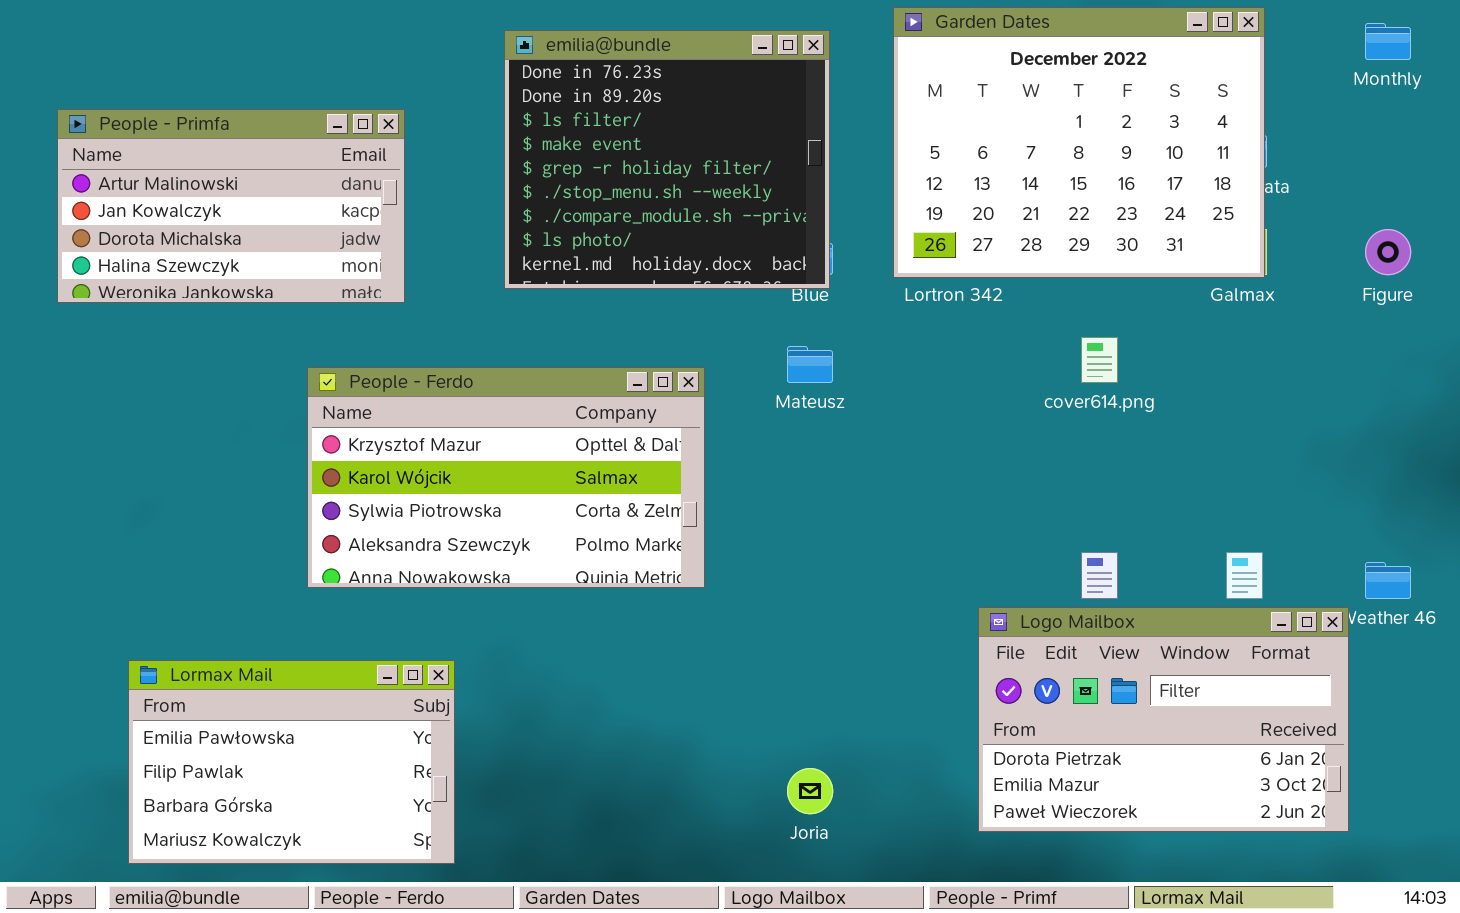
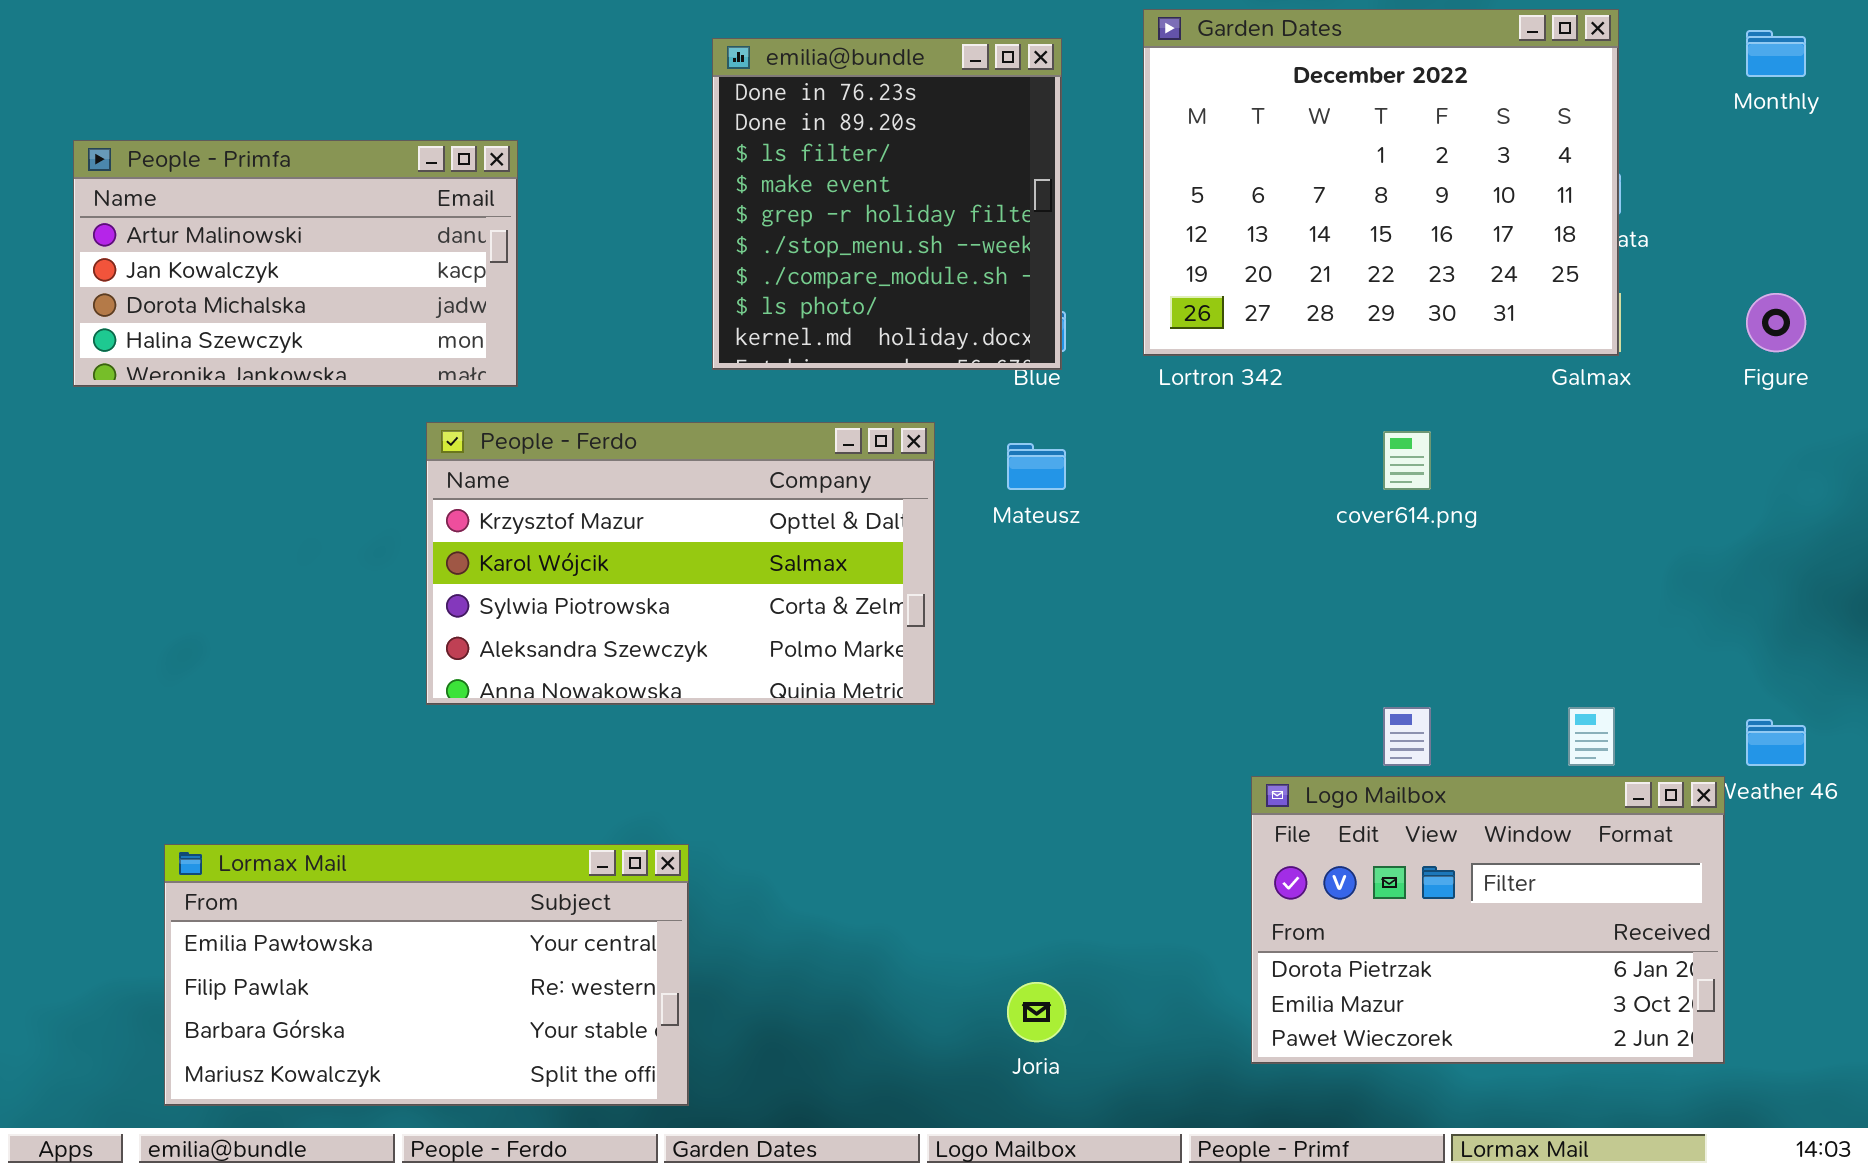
emilia@bundle: [504,30,830,289] -> [712,38,1062,370], resized
People - Ferdo: [307,367,705,588] -> [426,422,935,705], moved
Lormax Mail: [128,660,455,864] -> [164,844,689,1106], resized

